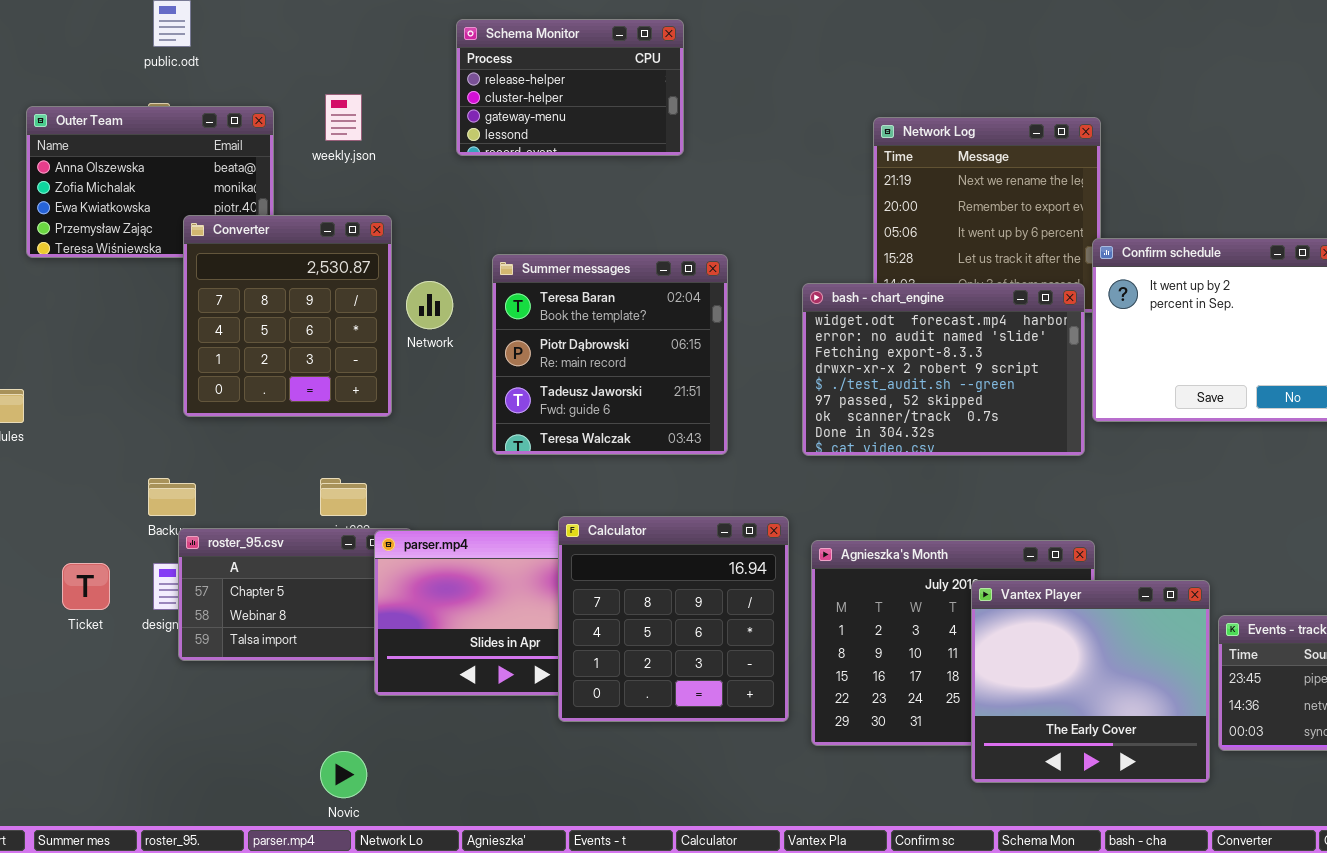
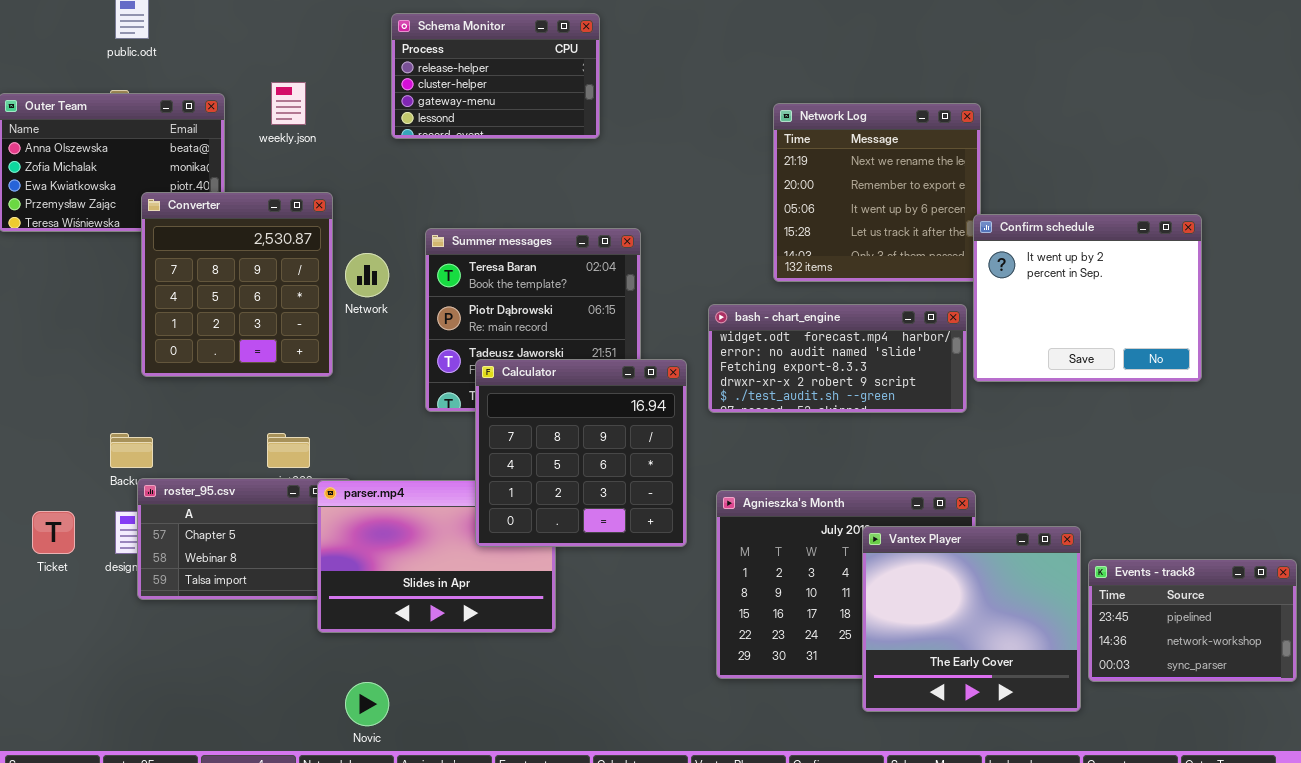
bash - chart_engine: [802,283,1085,456] -> [708,304,967,413], resized
Calculator: [558,516,789,722] -> [475,359,687,547], moved
Novic: [320,751,367,798] -> [345,682,389,726], moved

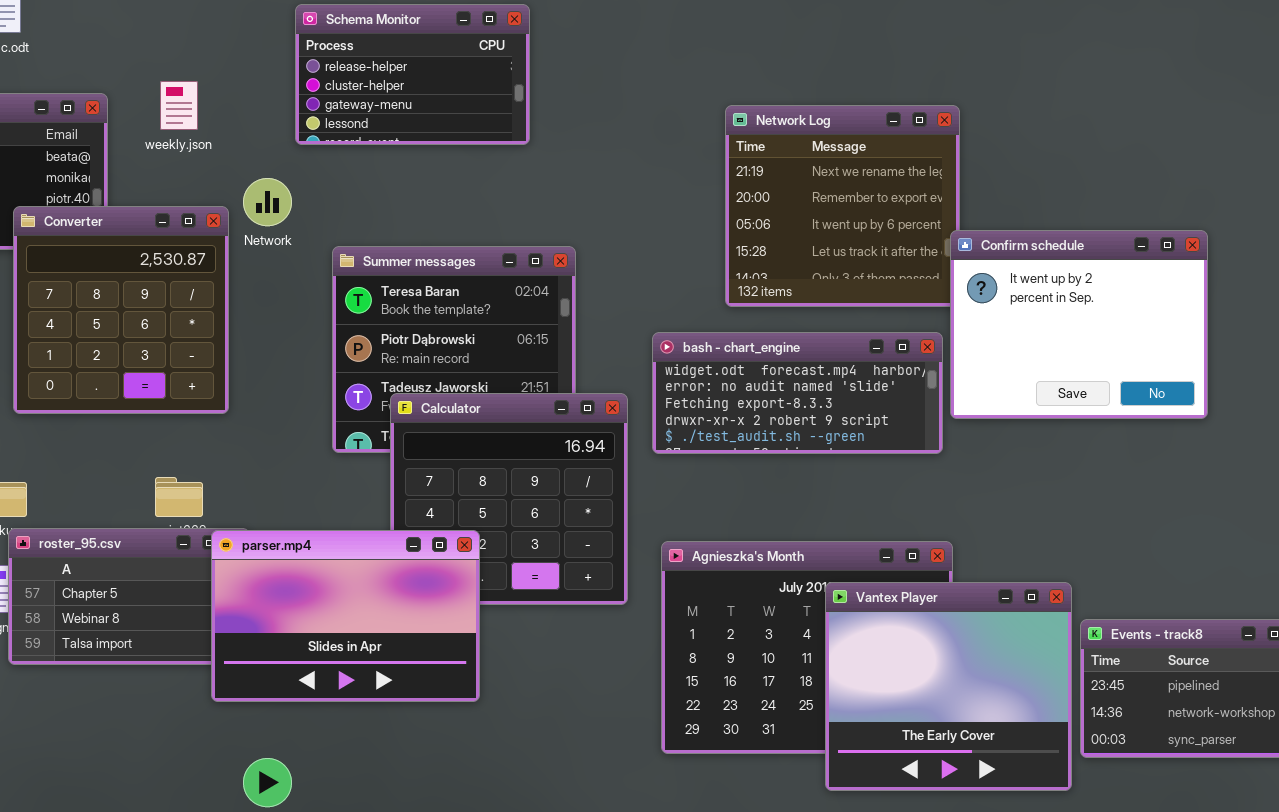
Network: [345,253,389,297] -> [243,178,292,226], moved
parser.mp4: [317,480,556,633] -> [211,530,480,702], raised

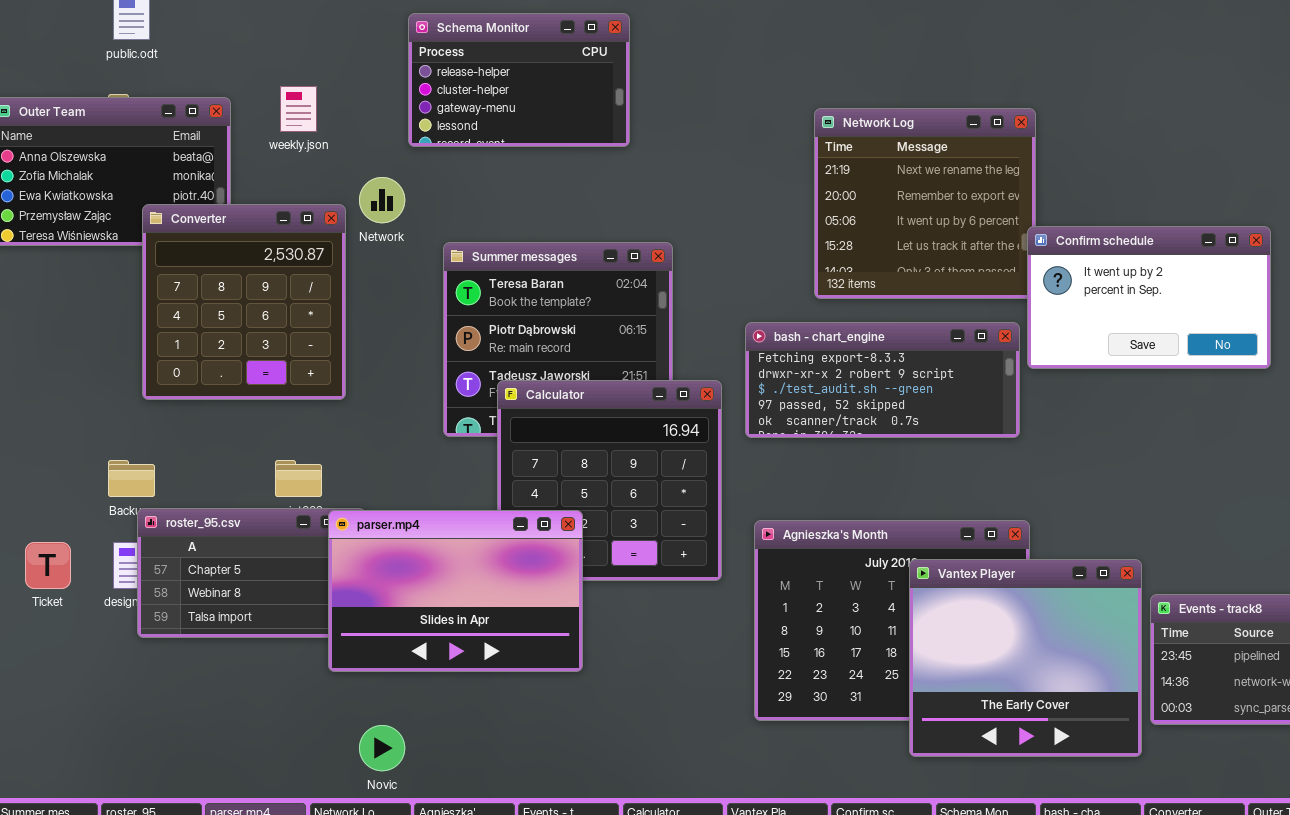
Confirm schedule: [950,230,1208,419] -> [1027,226,1271,369], resized
bash - chart_engine: [652,332,943,454] -> [745,322,1020,438], scrolled down 2 rows

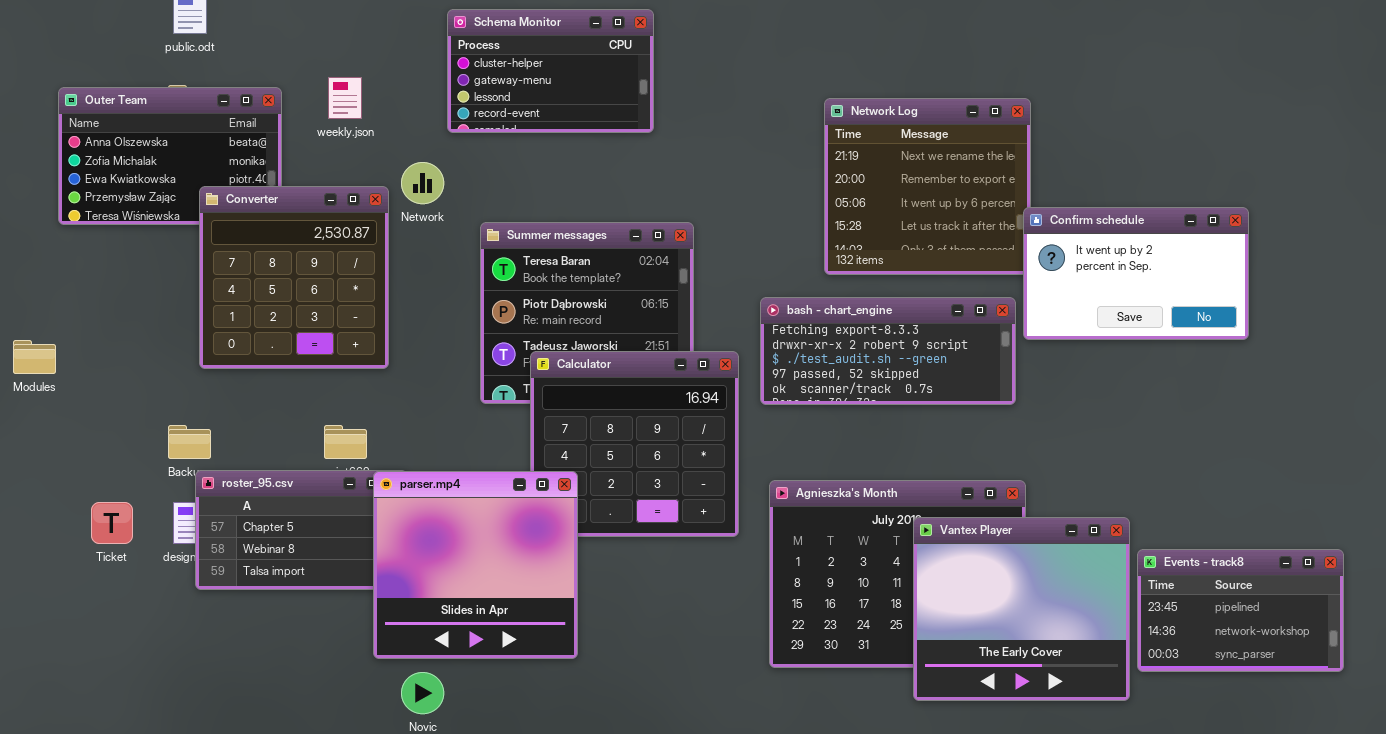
Schema Monitor: [408,13,630,147] -> [447,9,654,133], scrolled down 1 row
parser.mp4: [328,510,583,672] -> [373,471,578,659], resized

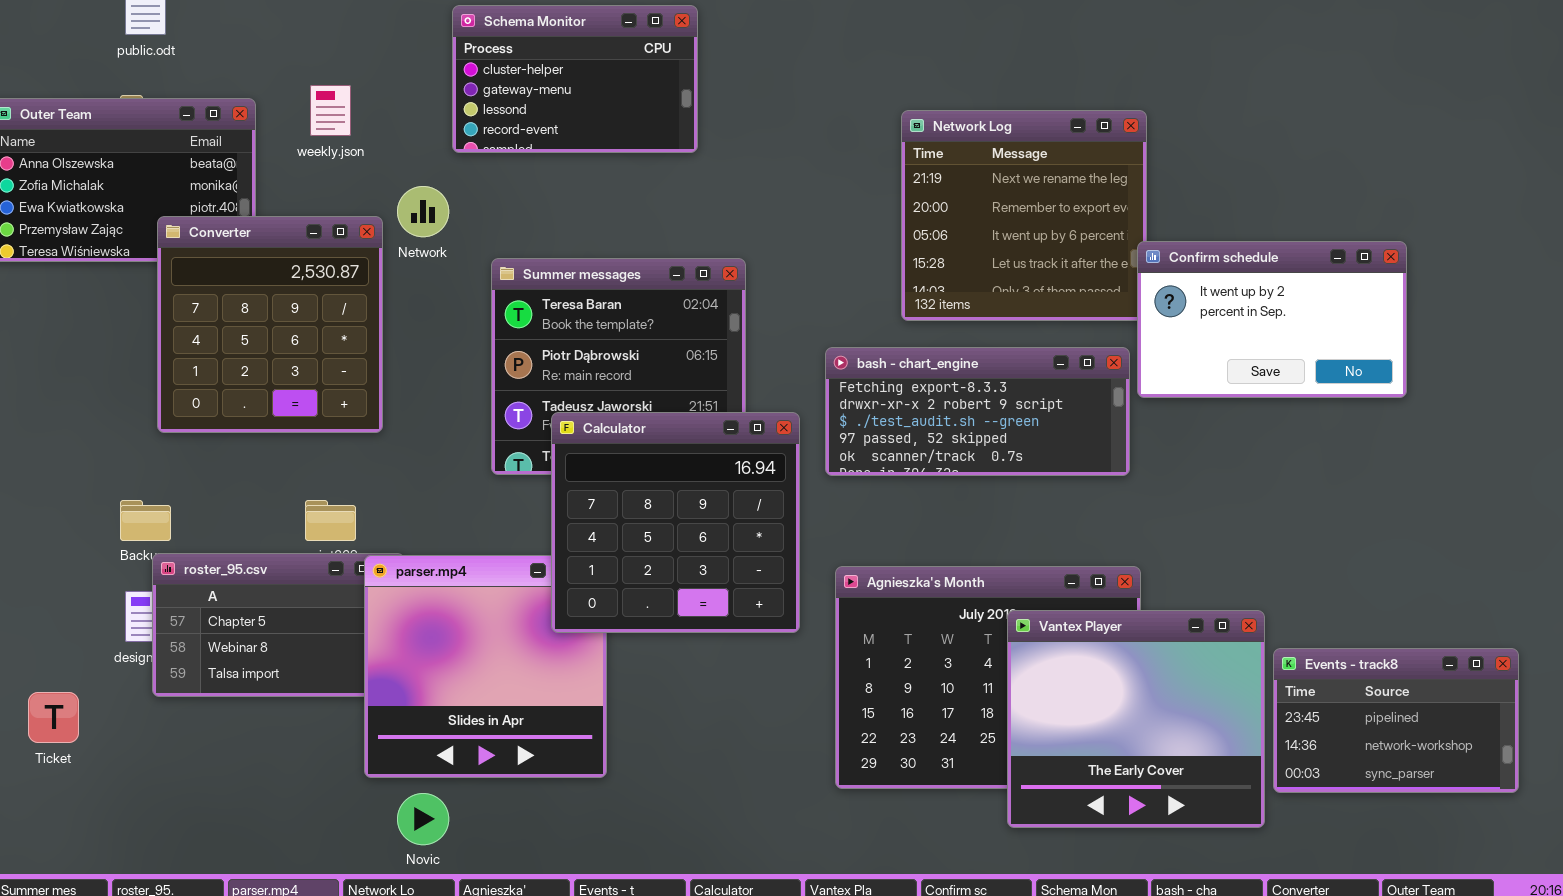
Calculator: [530,351,739,537] -> [551,412,800,633], raised
Ticket: [91,502,133,544] -> [28,692,79,743], moved

